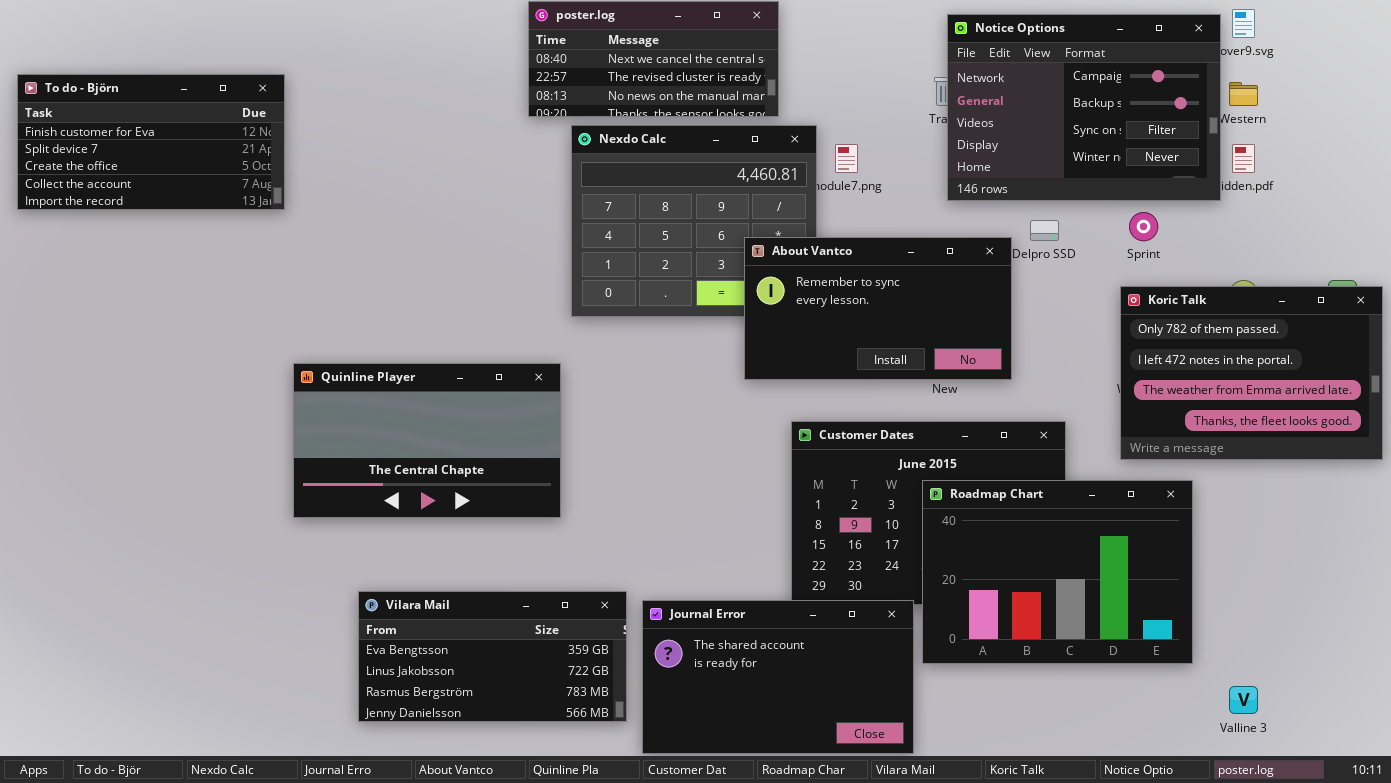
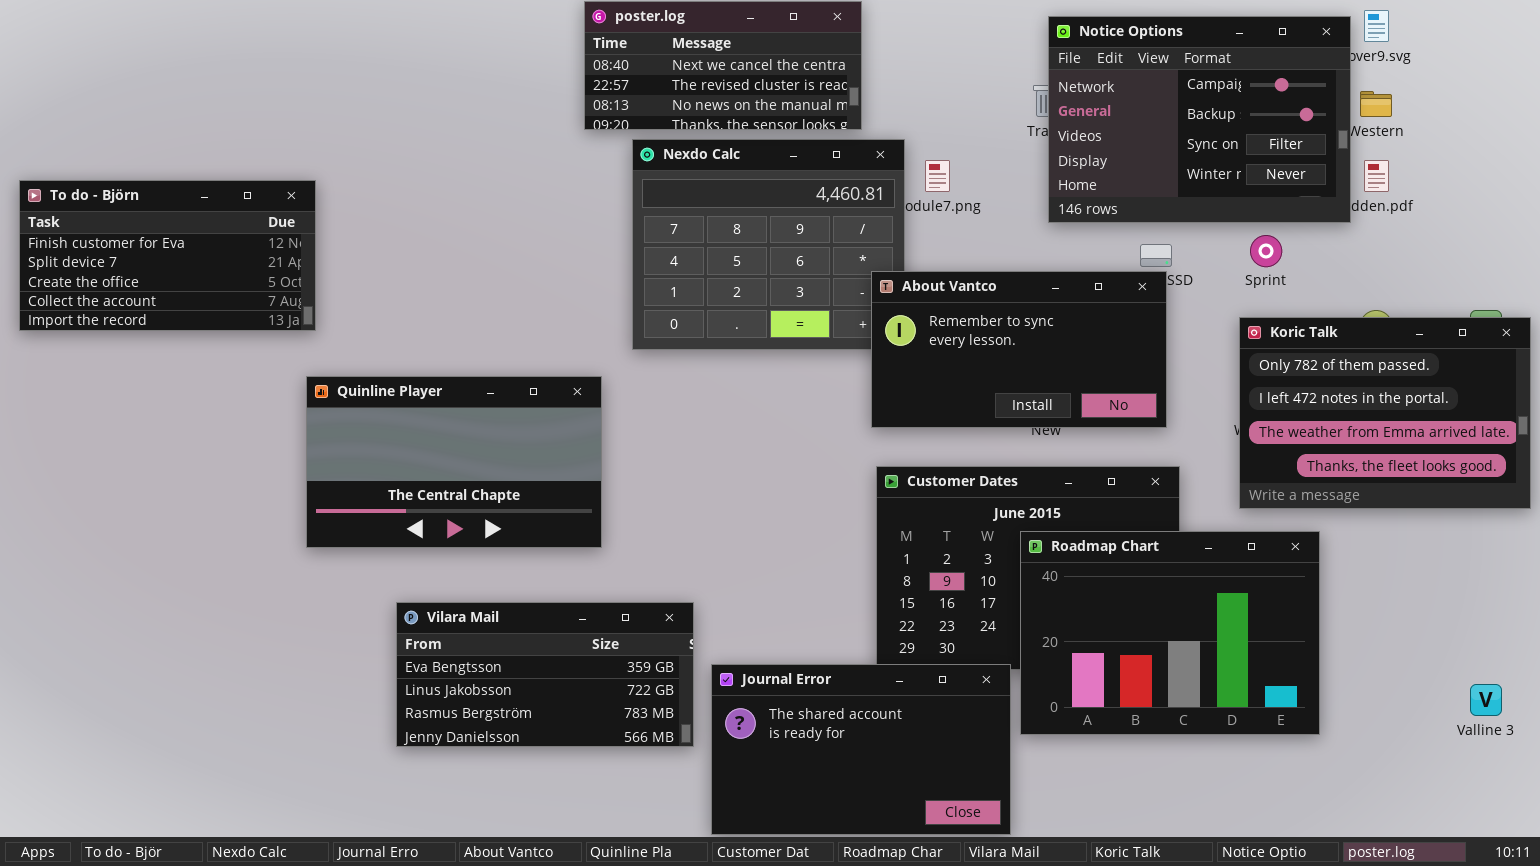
To do - Björn: [17,74,285,210] -> [19,180,316,331], moved
About Vantco: [744,237,1012,380] -> [871,271,1167,428], moved
Quinline Player: [293,363,561,518] -> [306,376,602,548], moved
Vilara Mail: [358,591,627,722] -> [396,602,694,747], moved
Valline 3: [1229,686,1258,714] -> [1470,684,1502,716], moved

